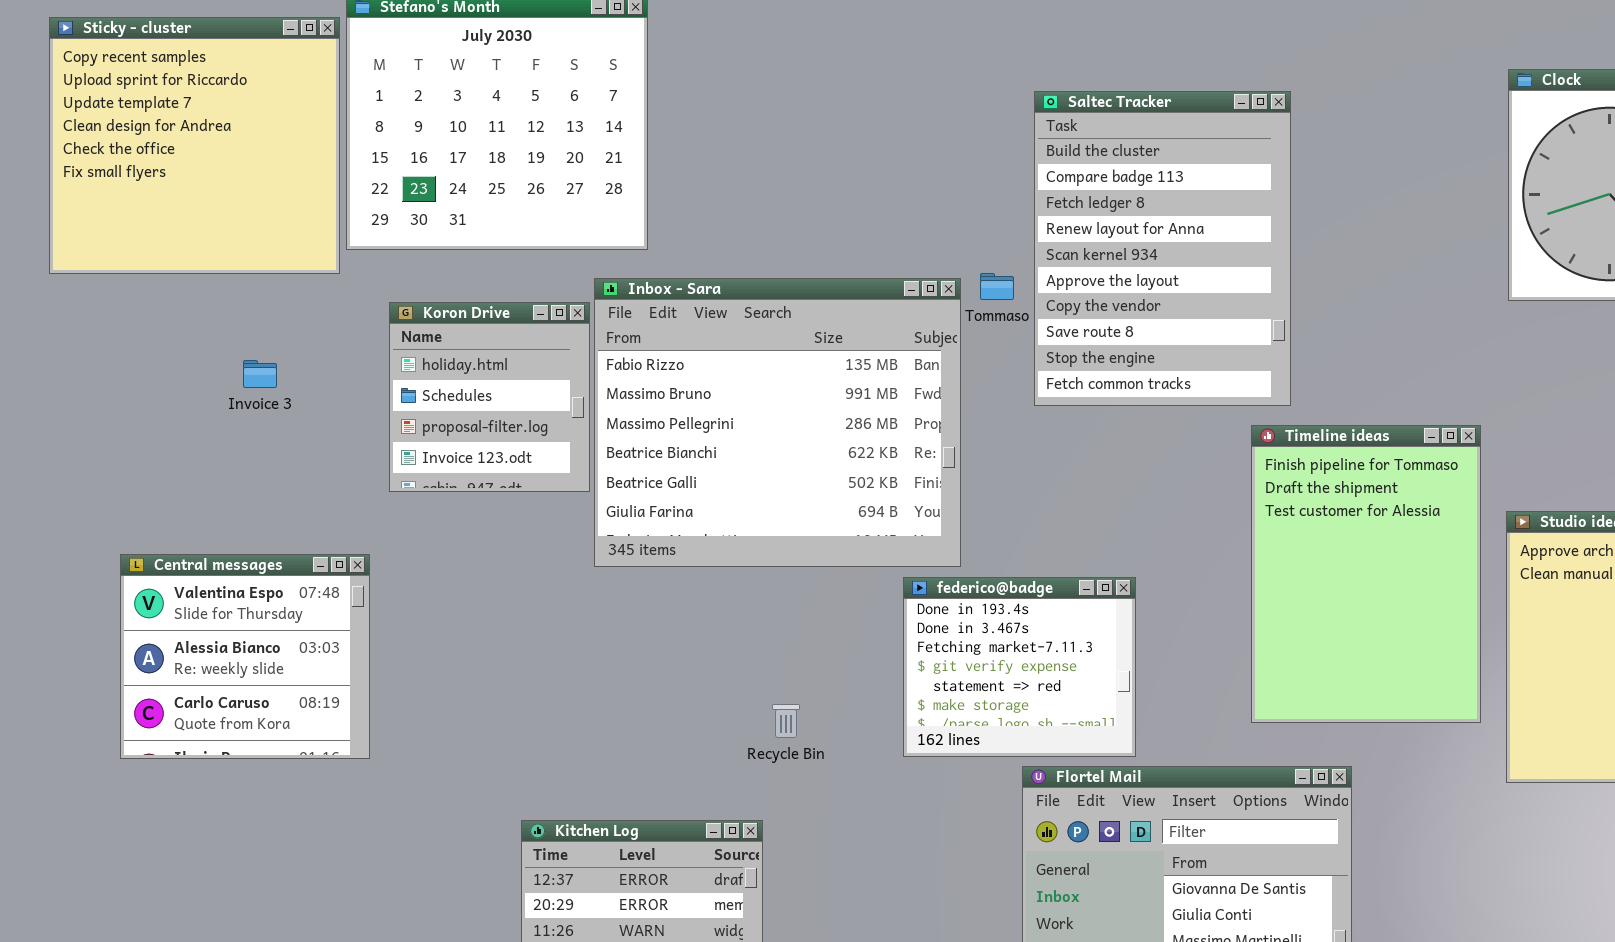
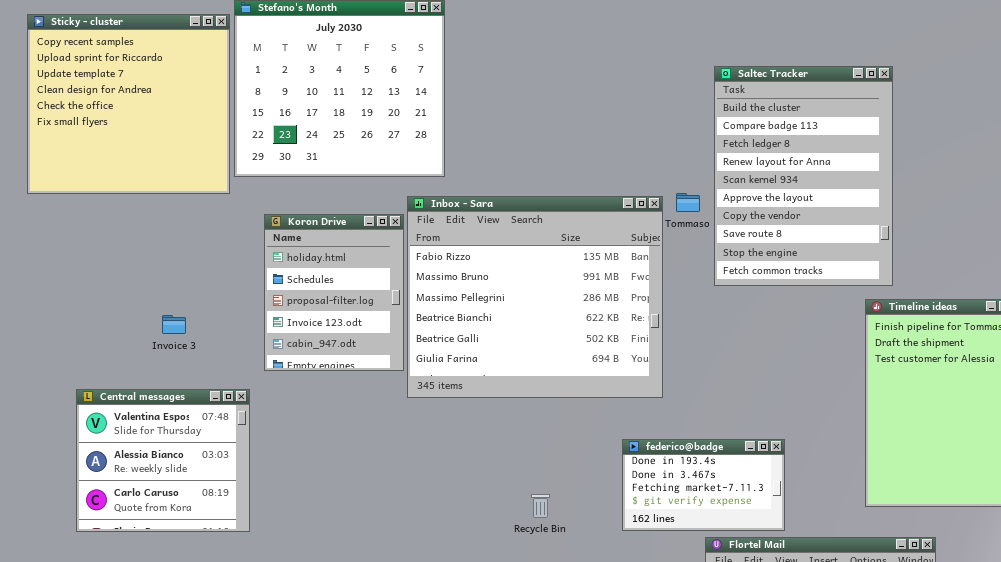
Koron Drive: [389,302,590,492] -> [264,214,404,371], resized
Invoice 3: [243,360,277,388] -> [162,315,186,334], moved
federico@badge: [903,577,1136,757] -> [622,439,785,531], resized

